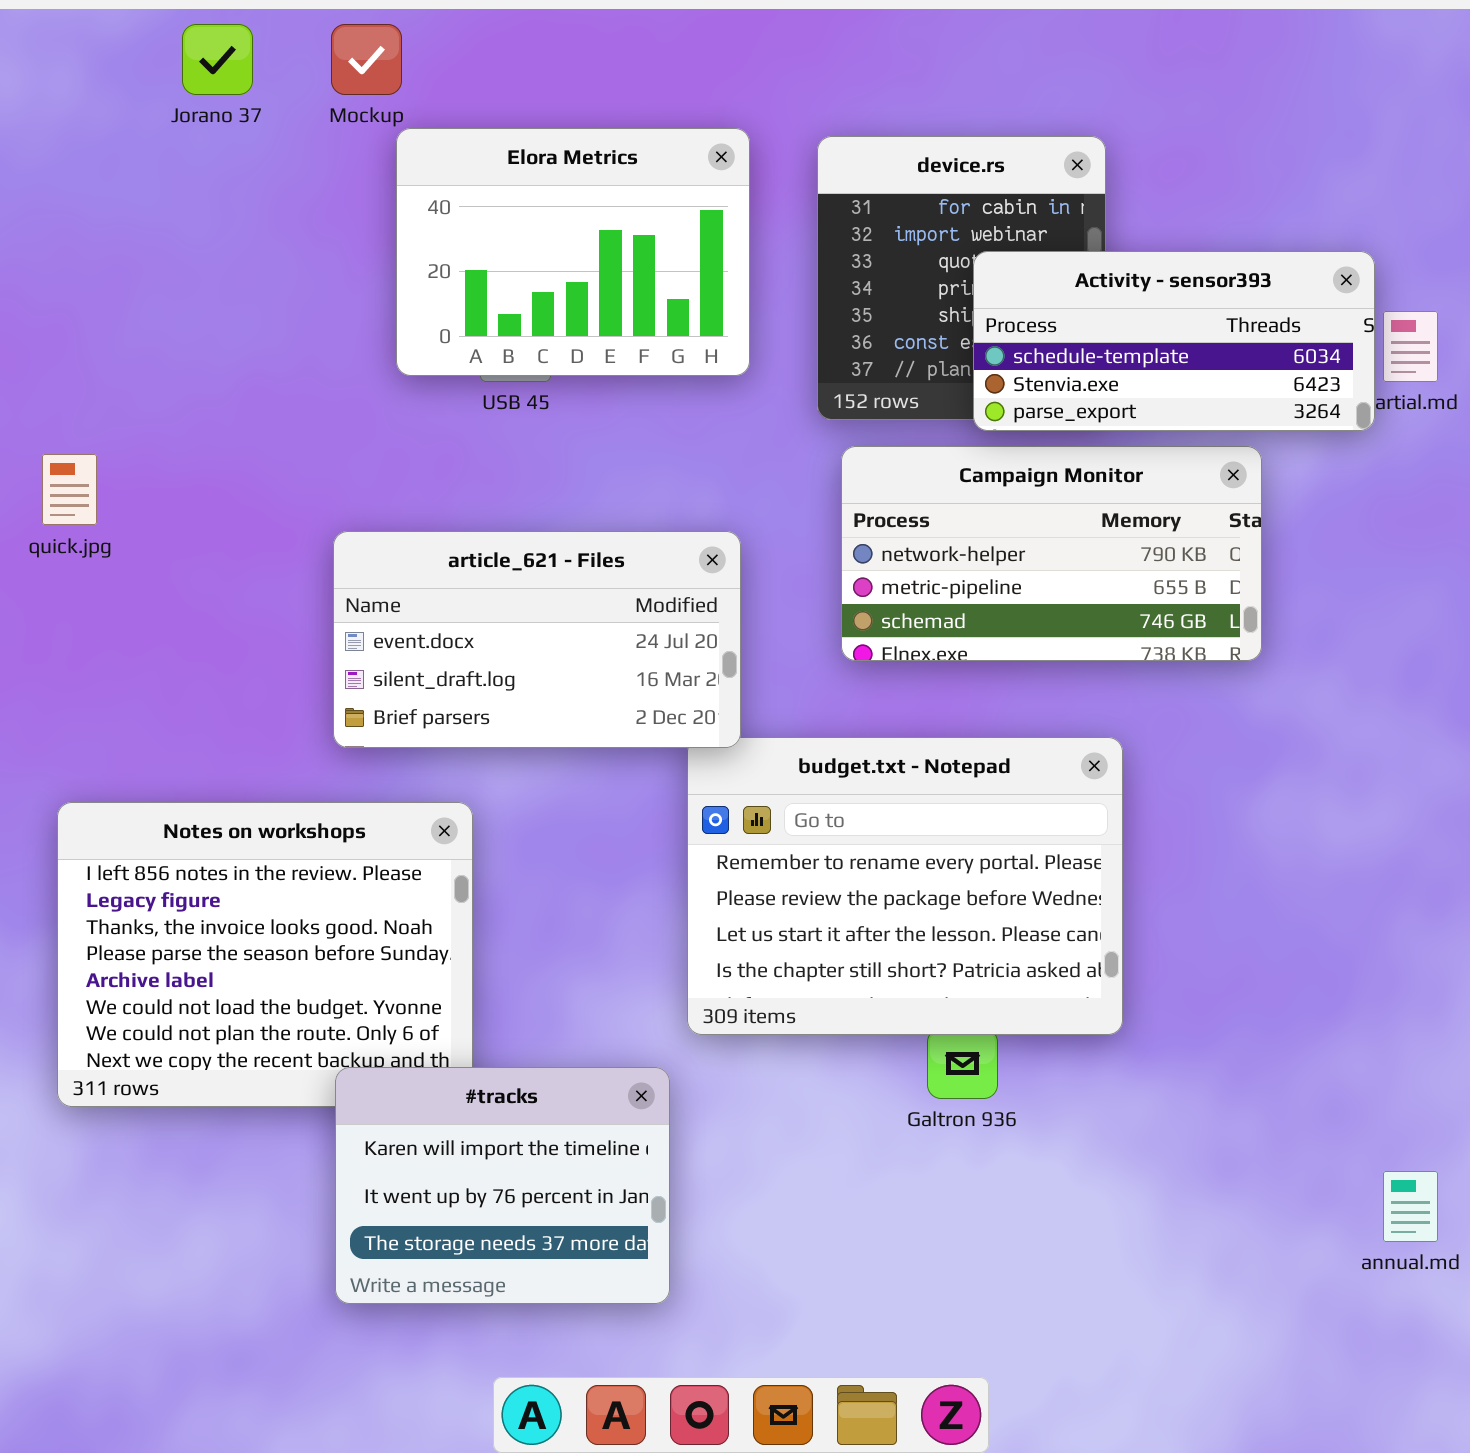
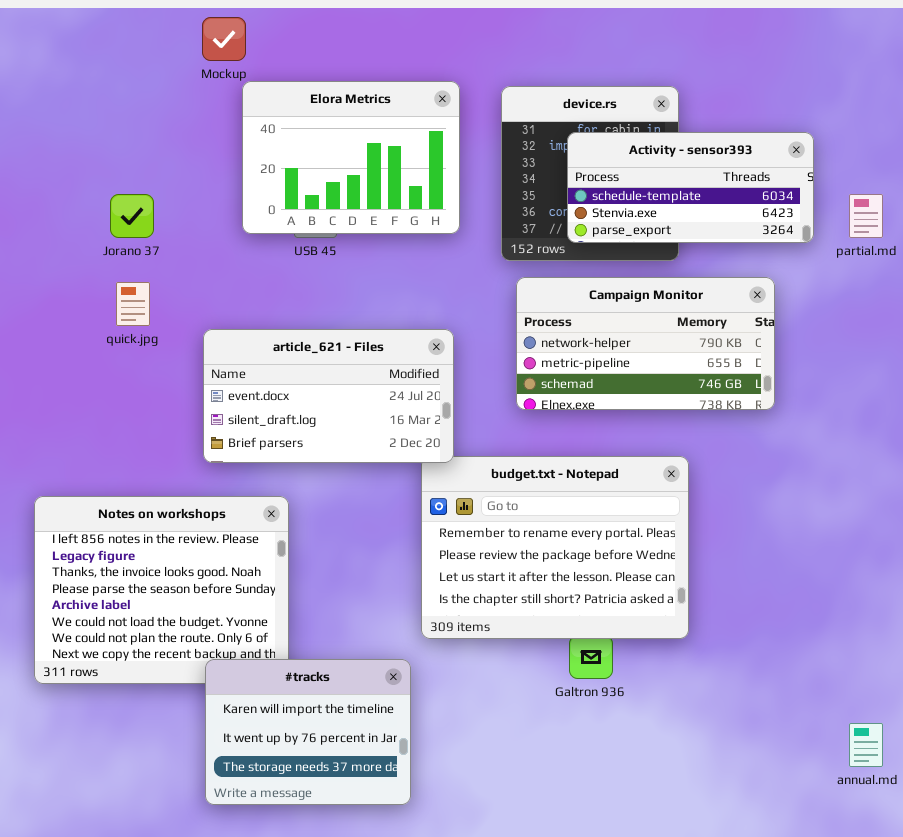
Jorano 37: [182,24,253,95] -> [110,194,154,238], moved
Activity - sensor393: [973,251,1375,431] -> [567,132,814,243], moved
quick.jpg: [42,454,97,525] -> [116,282,150,326], moved

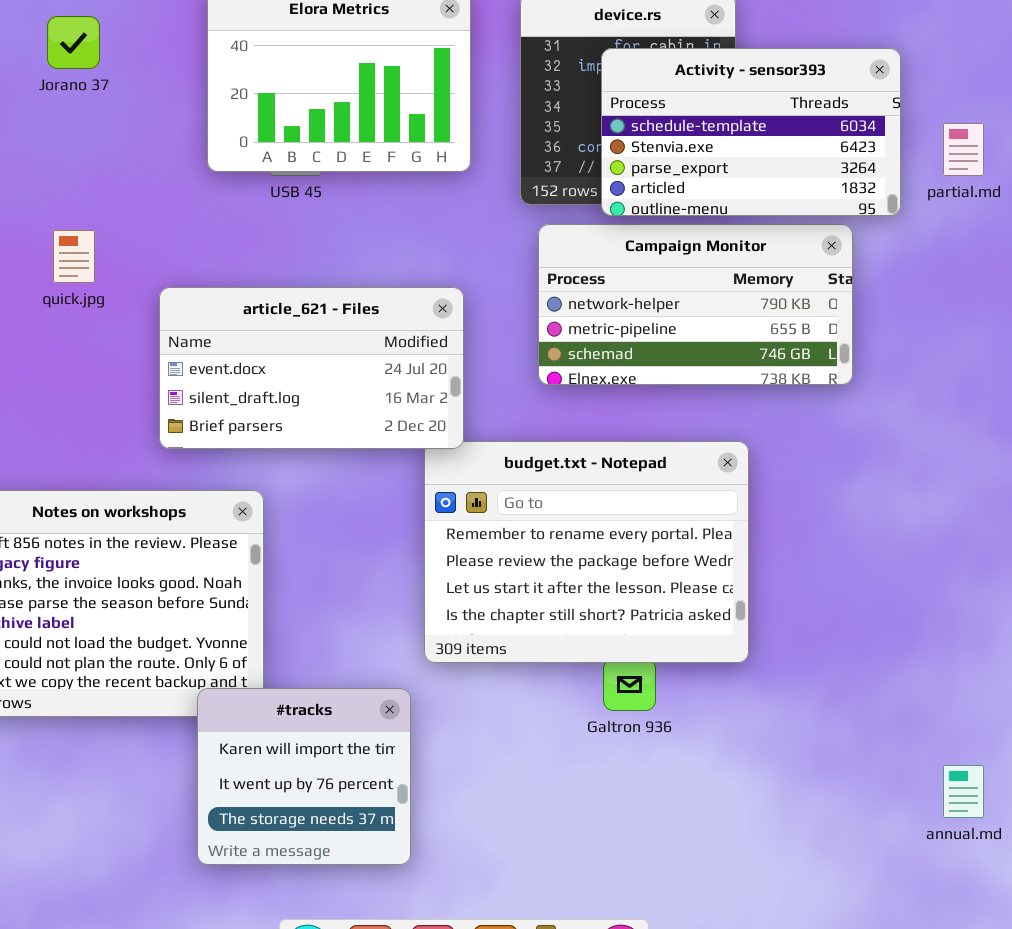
Activity - sensor393: [567,132,814,243] -> [601,48,901,216], resized
Jorano 37: [110,194,154,238] -> [47,16,100,69], moved
#tracks: [205,659,411,805] -> [197,688,411,865], resized

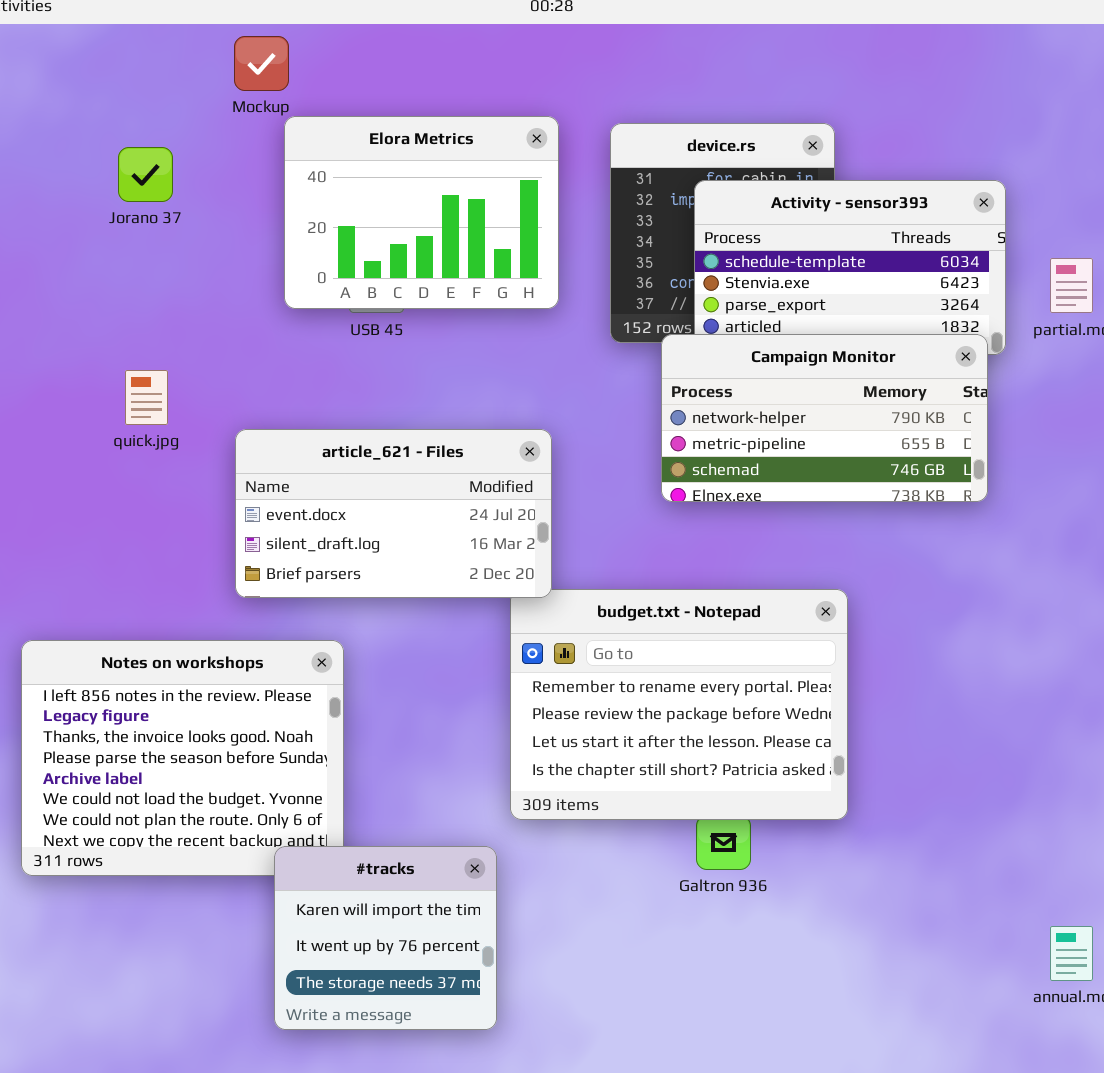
Campaign Monitor: [538,224,853,385] -> [661,334,988,502], moved

